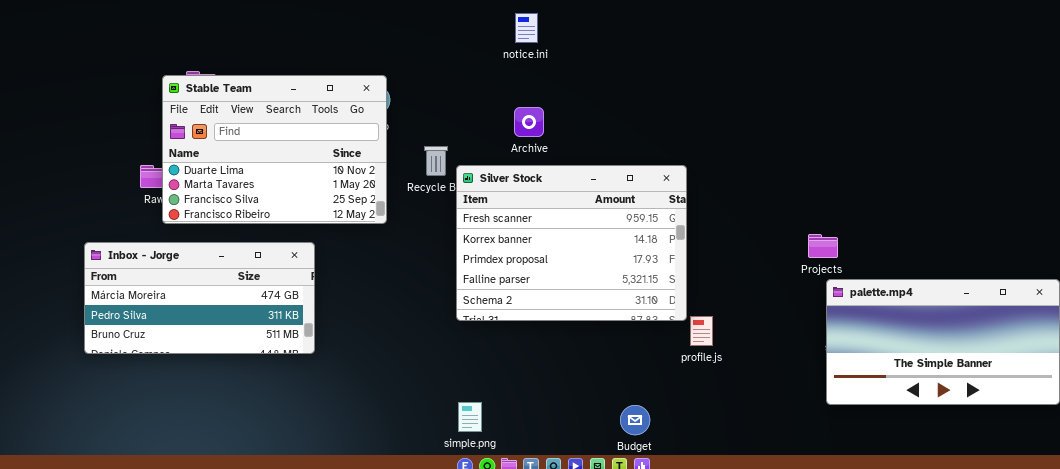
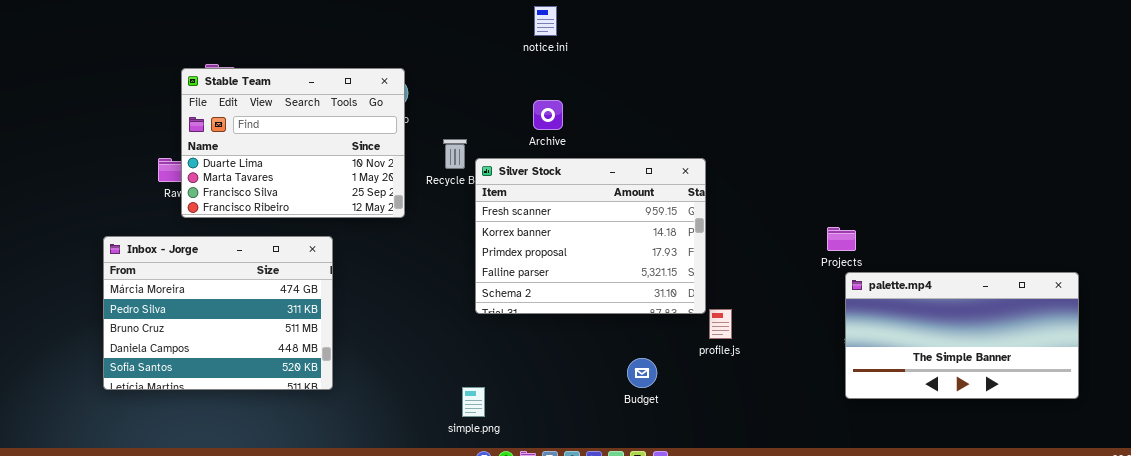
Inbox - Jorge: [84,242,315,354] -> [103,236,333,390], resized
simple.png: [458,402,482,432] -> [462,387,485,417], moved
Budget: [620,405,650,435] -> [627,358,657,388], moved

